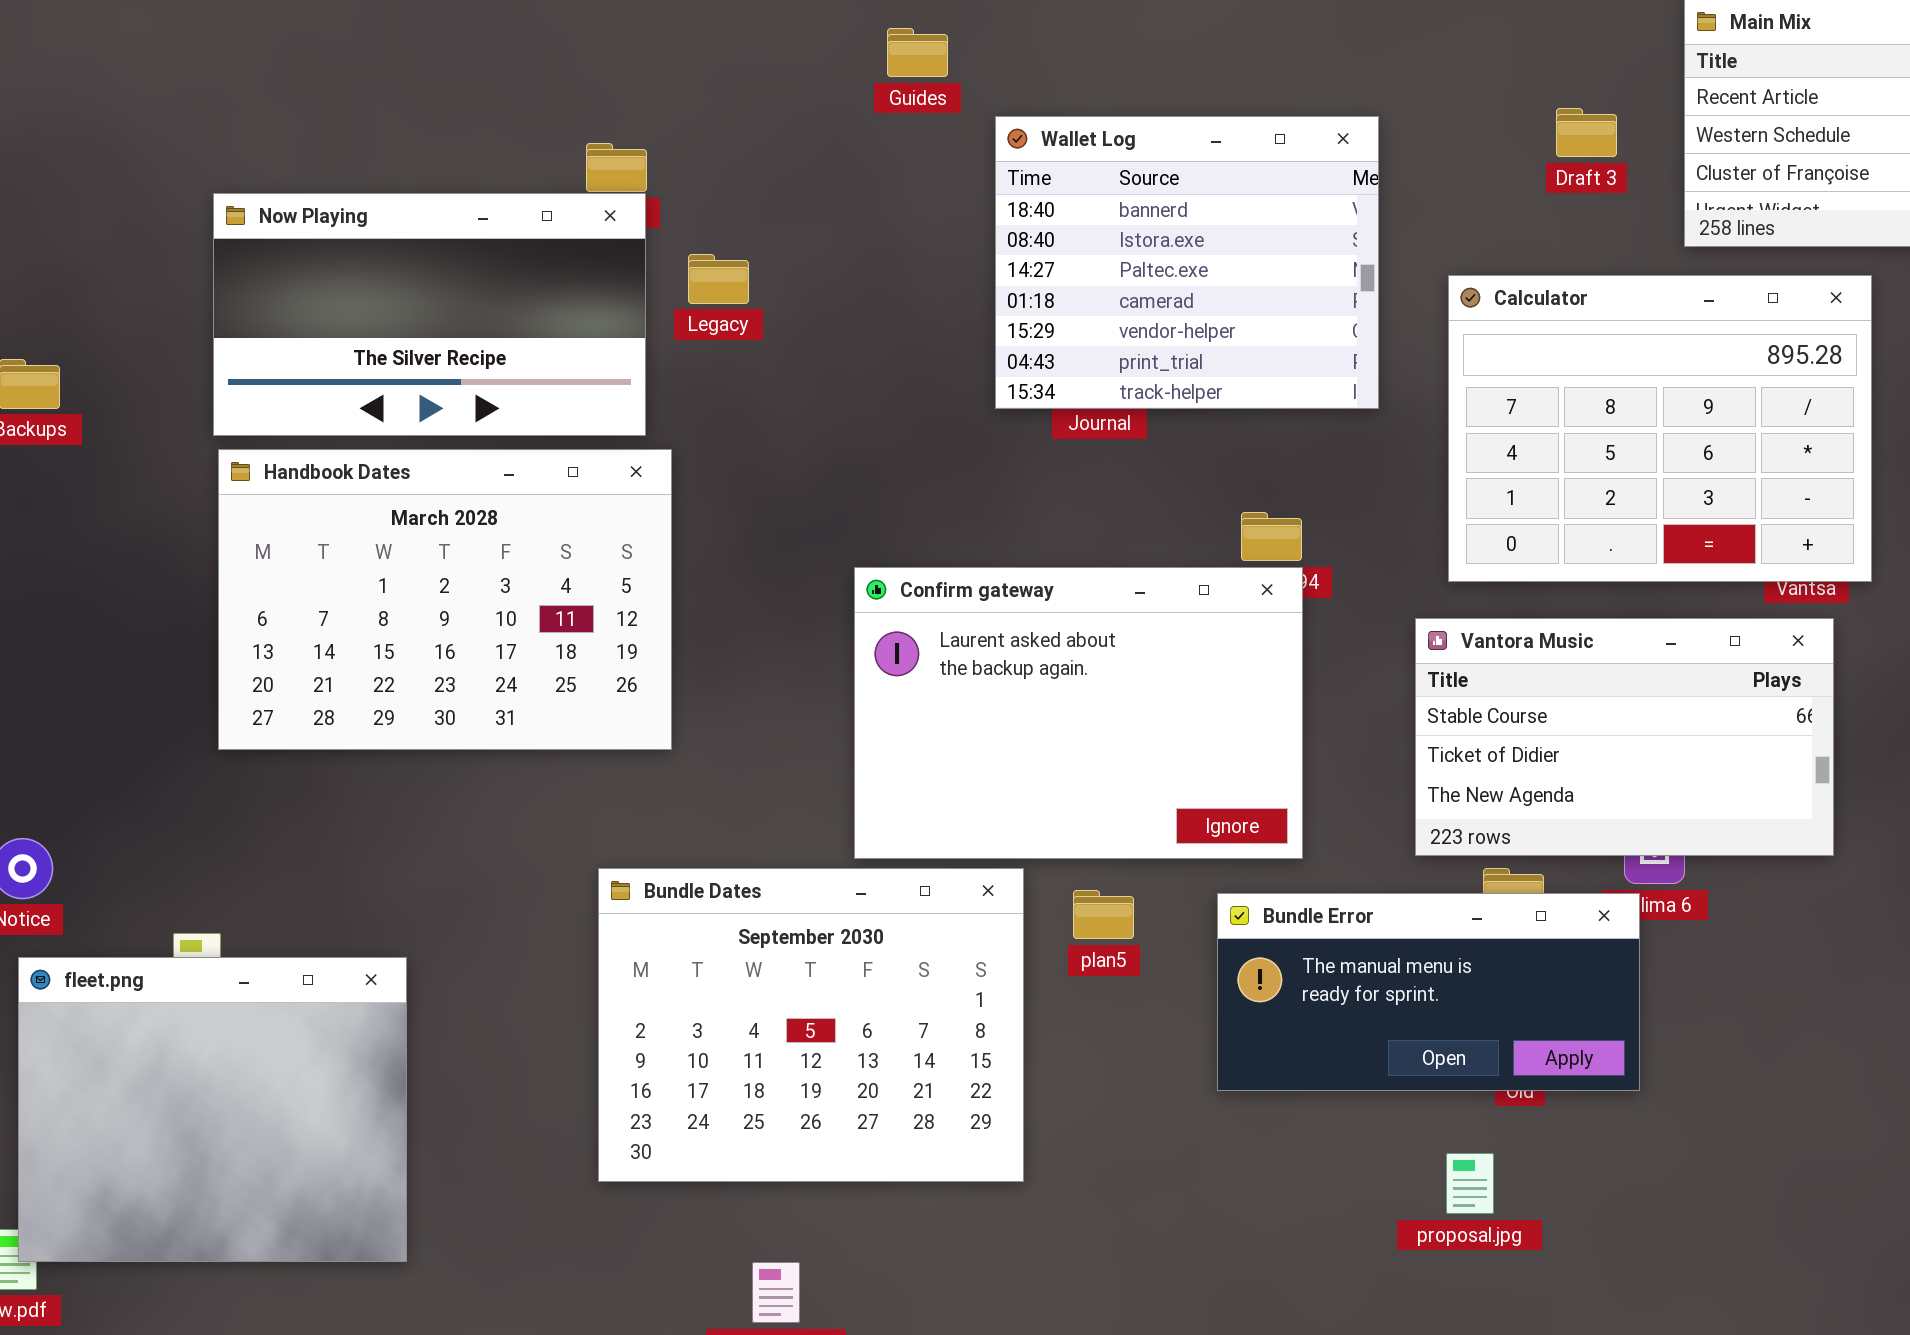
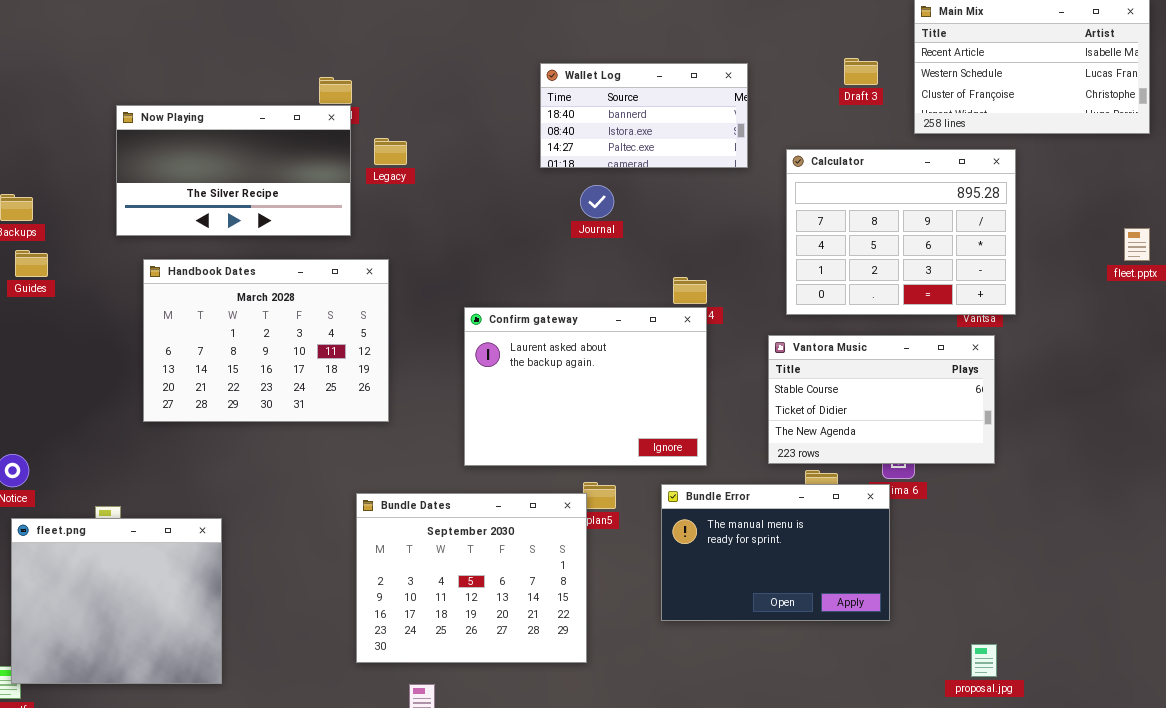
Guides: [887,28,948,77] -> [15,250,48,277], moved
Wallet Log: [995,116,1379,409] -> [540,63,748,168], resized
Handbook Dates: [218,449,672,750] -> [143,259,389,422], moved
Bundle Dates: [598,868,1024,1182] -> [356,493,587,663], moved
Bundle Error: [1217,893,1640,1091] -> [661,484,890,621], resized
proposal.jpg: [1446,1153,1494,1214] -> [971,644,997,677], moved

